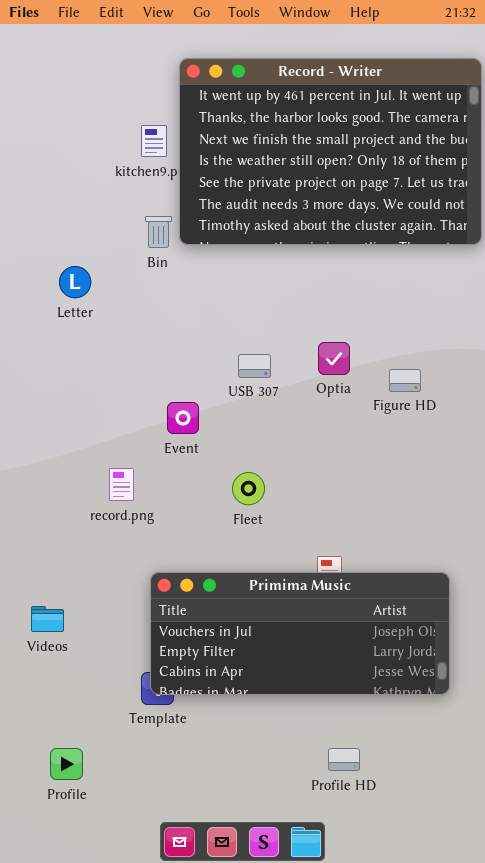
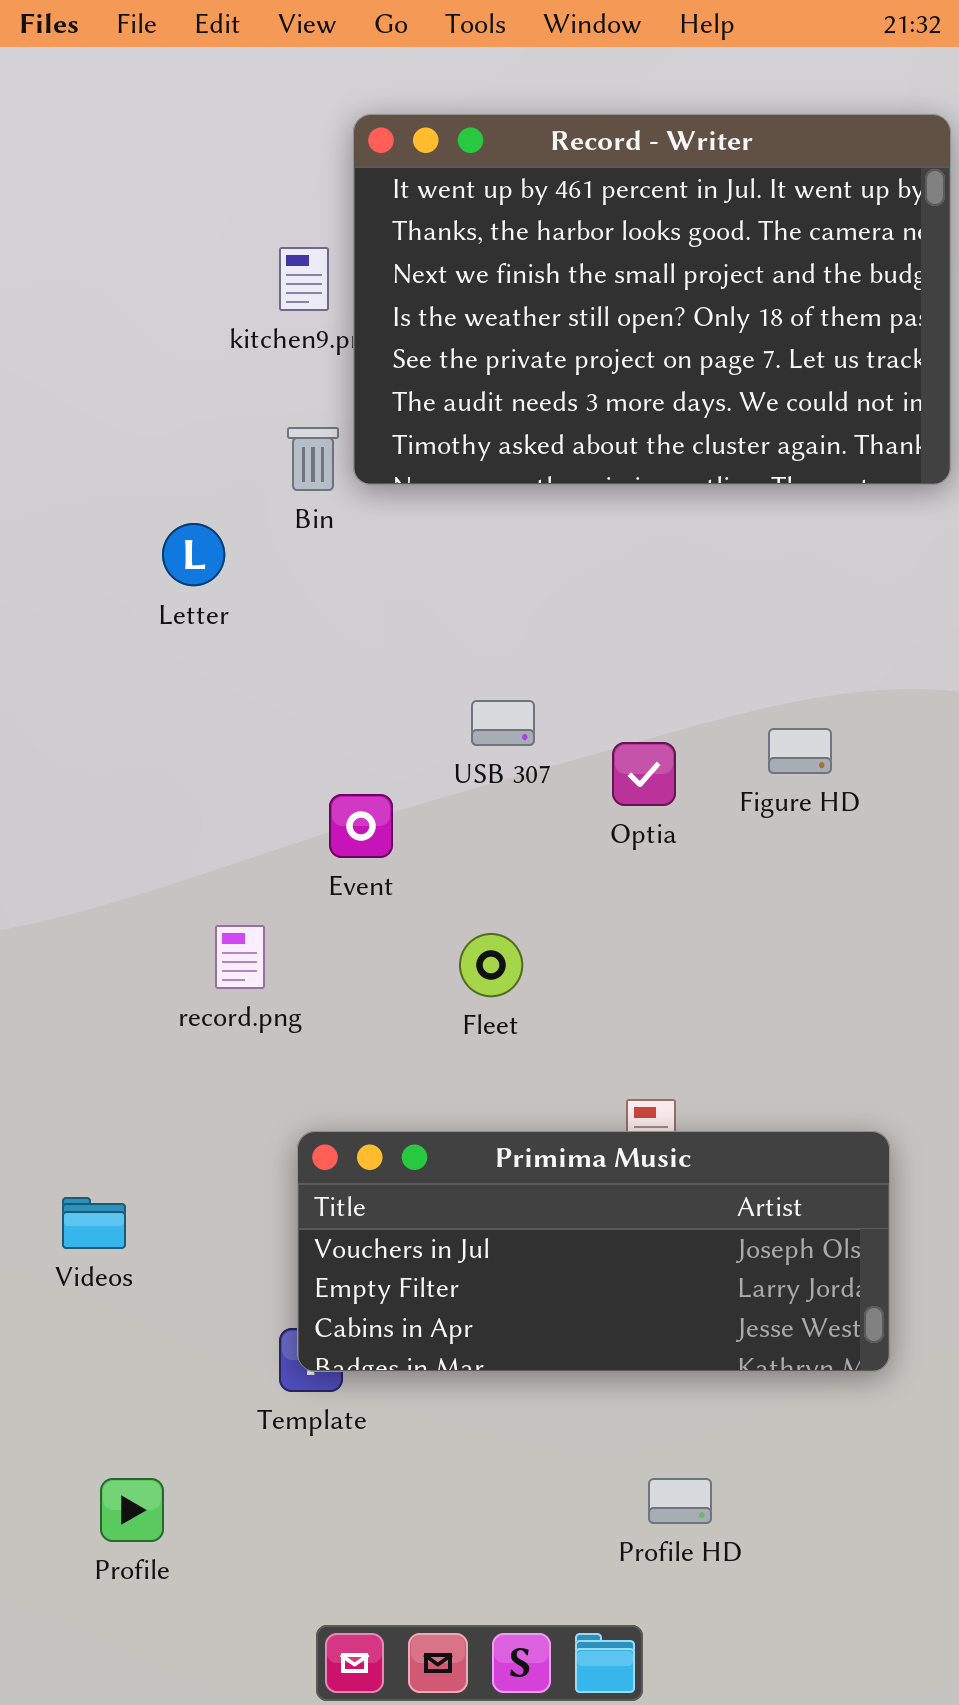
Letter: [59,266,91,298] -> [162,523,225,586], moved
Optia: [318,342,350,375] -> [612,742,676,806], moved

